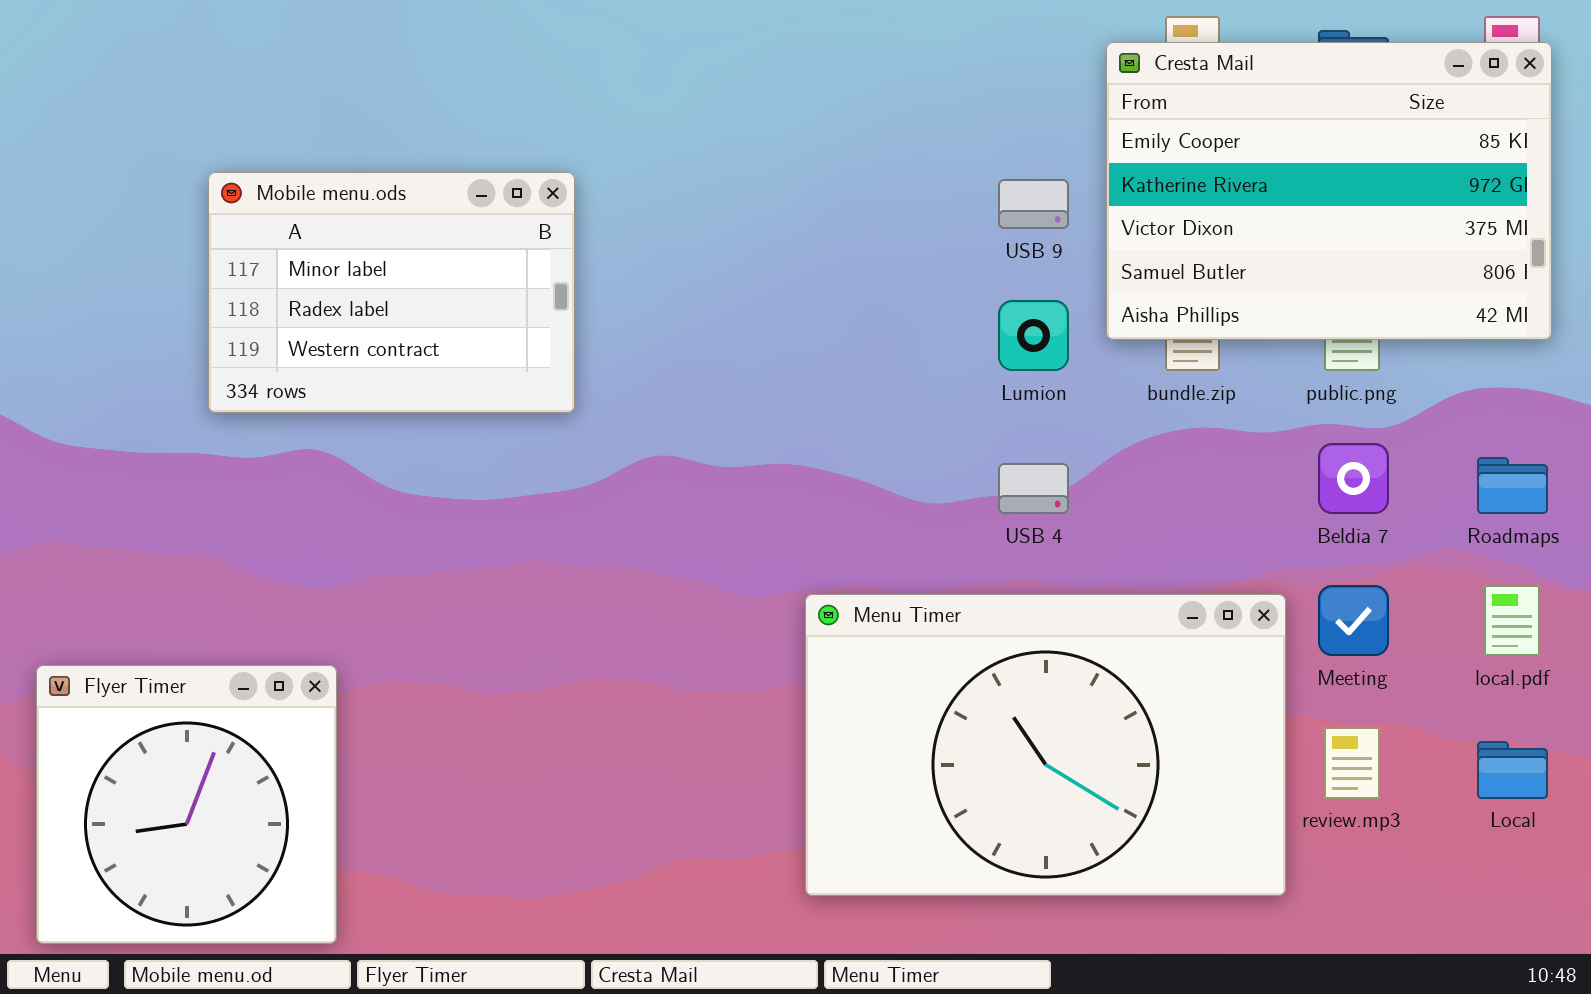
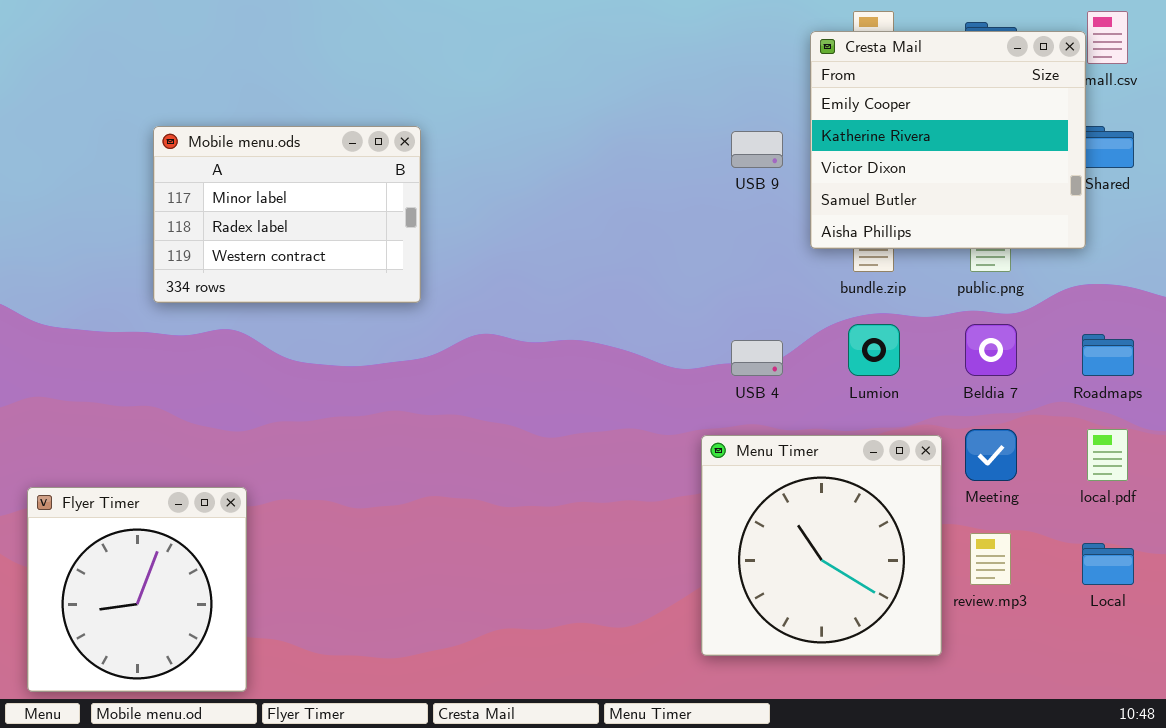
Cresta Mail: [1106,42,1552,340] -> [810,31,1086,249], resized
Lumion: [998,300,1069,371] -> [848,324,900,376], moved
Menu Timer: [805,594,1286,896] -> [701,435,942,656], resized

